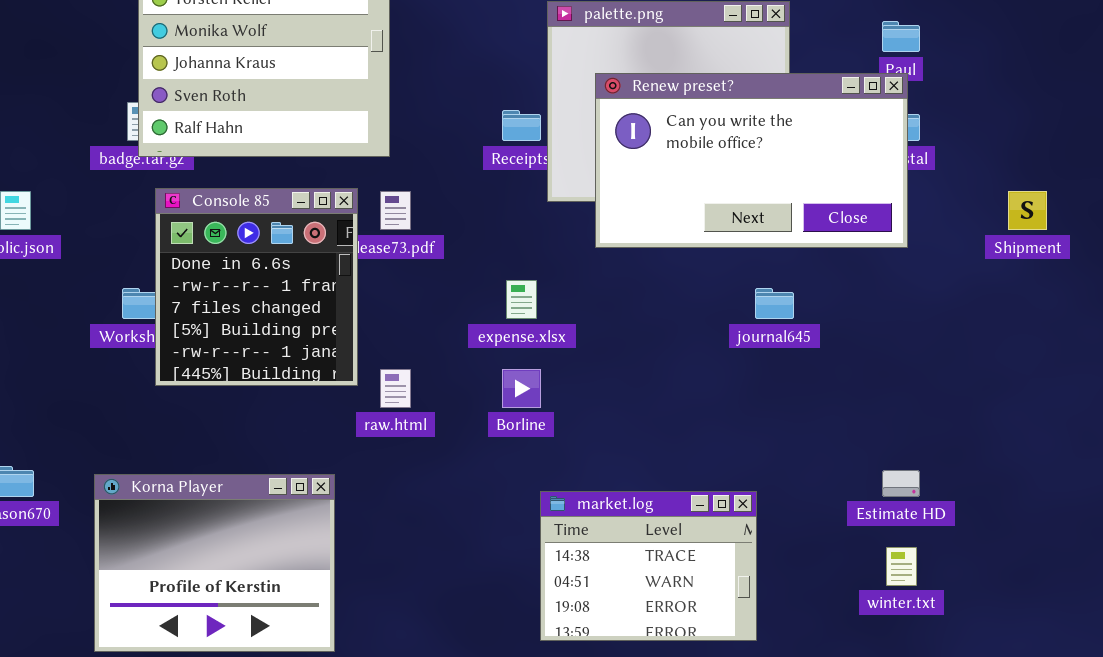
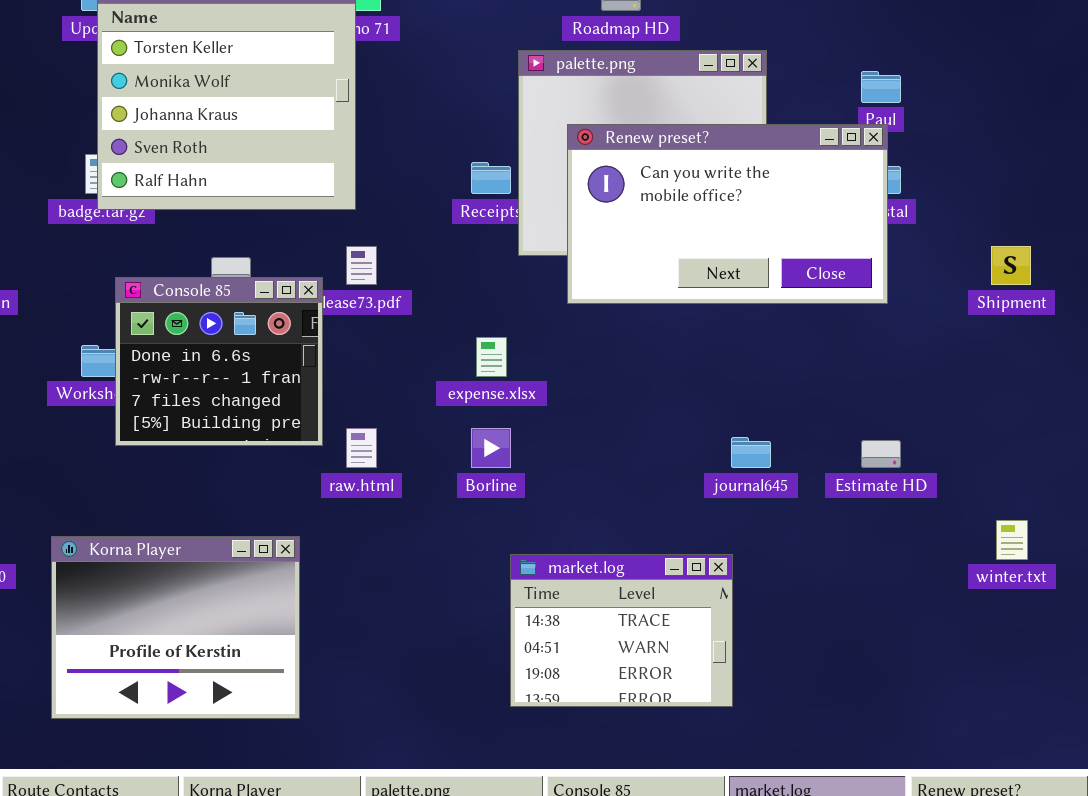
Console 85: [155,188,358,386] -> [115,277,323,446], resized
journal645: [755,288,794,319] -> [731,437,771,468], moved
Estimate HD: [882,470,920,497] -> [861,440,901,468], moved
winter.txt: [886,547,917,586] -> [996,520,1028,560], moved

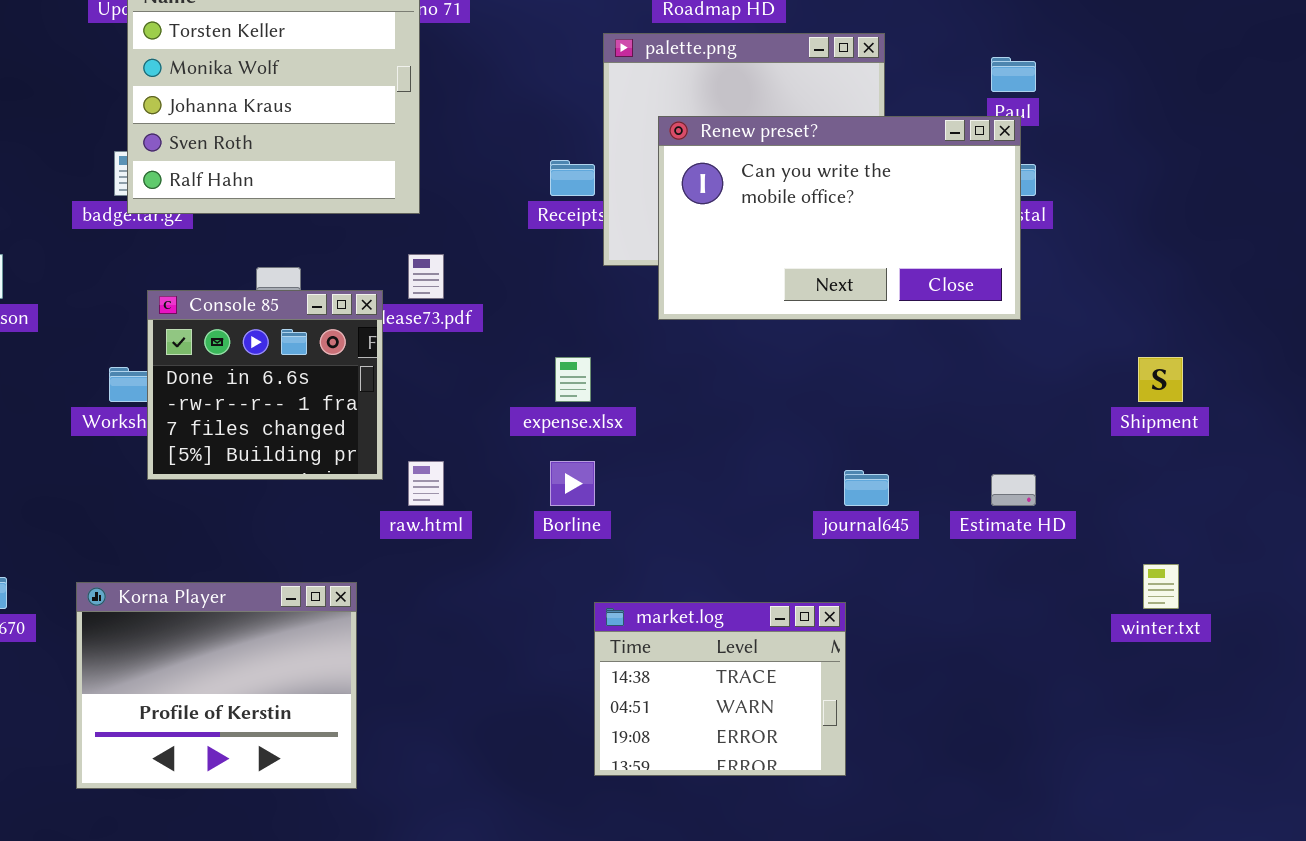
Shipment: [991,246,1031,285] -> [1138,357,1183,402], moved

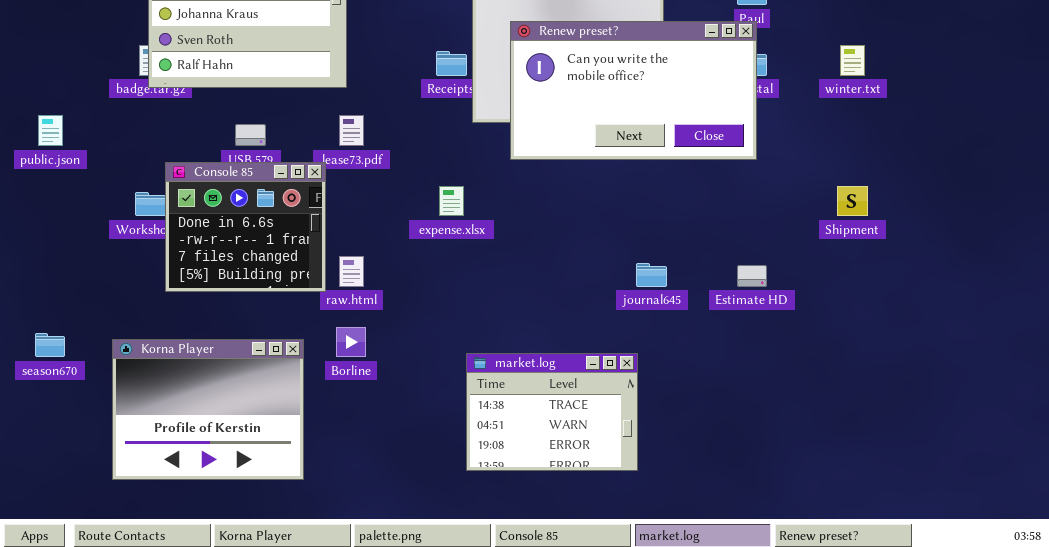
Console 85: [147,290,383,480] -> [165,162,326,292], moved
Borline: [550,461,595,506] -> [336,327,366,357], moved
winter.txt: [1143,564,1179,609] -> [840,45,865,76], moved

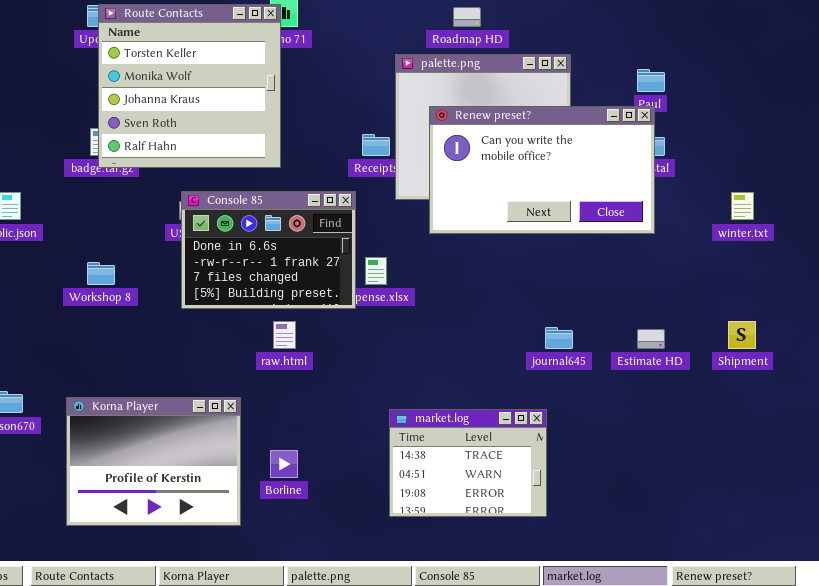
winter.txt: [840,45,865,76] -> [731,192,754,220], moved
Console 85: [165,162,326,292] -> [181,191,356,309], moved, resized
Shipment: [837,186,868,216] -> [728,321,756,349], moved
Borline: [336,327,366,357] -> [270,450,298,478], moved

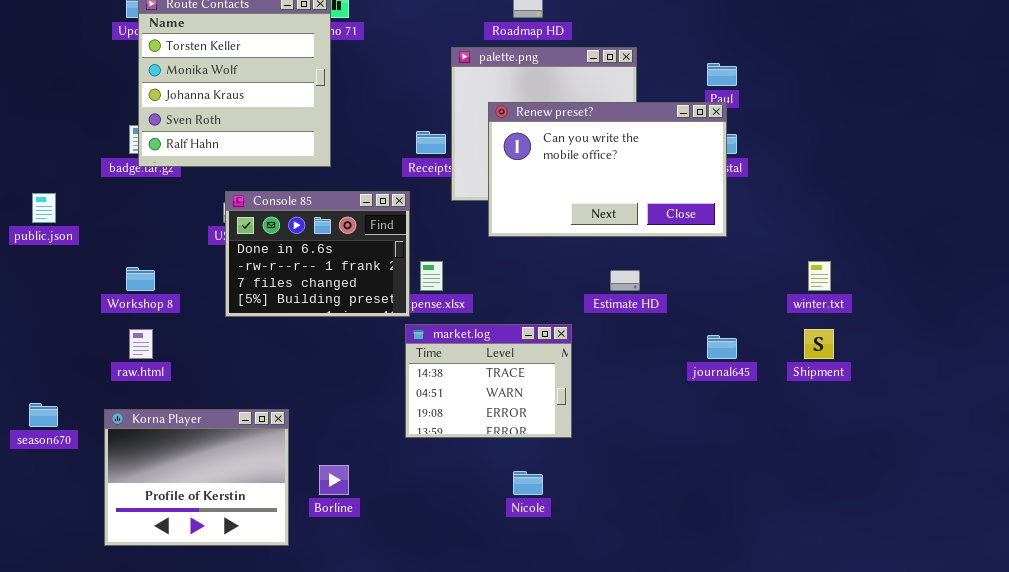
winter.txt: [731,192,754,220] -> [808,261,831,291], moved
raw.html: [273,321,296,349] -> [129,329,153,359], moved
journal645: [545,327,573,349] -> [707,335,737,359], moved
Estimate HD: [637,329,665,349] -> [610,270,640,291], moved
market.log: [389,409,547,517] -> [405,324,572,438], moved

